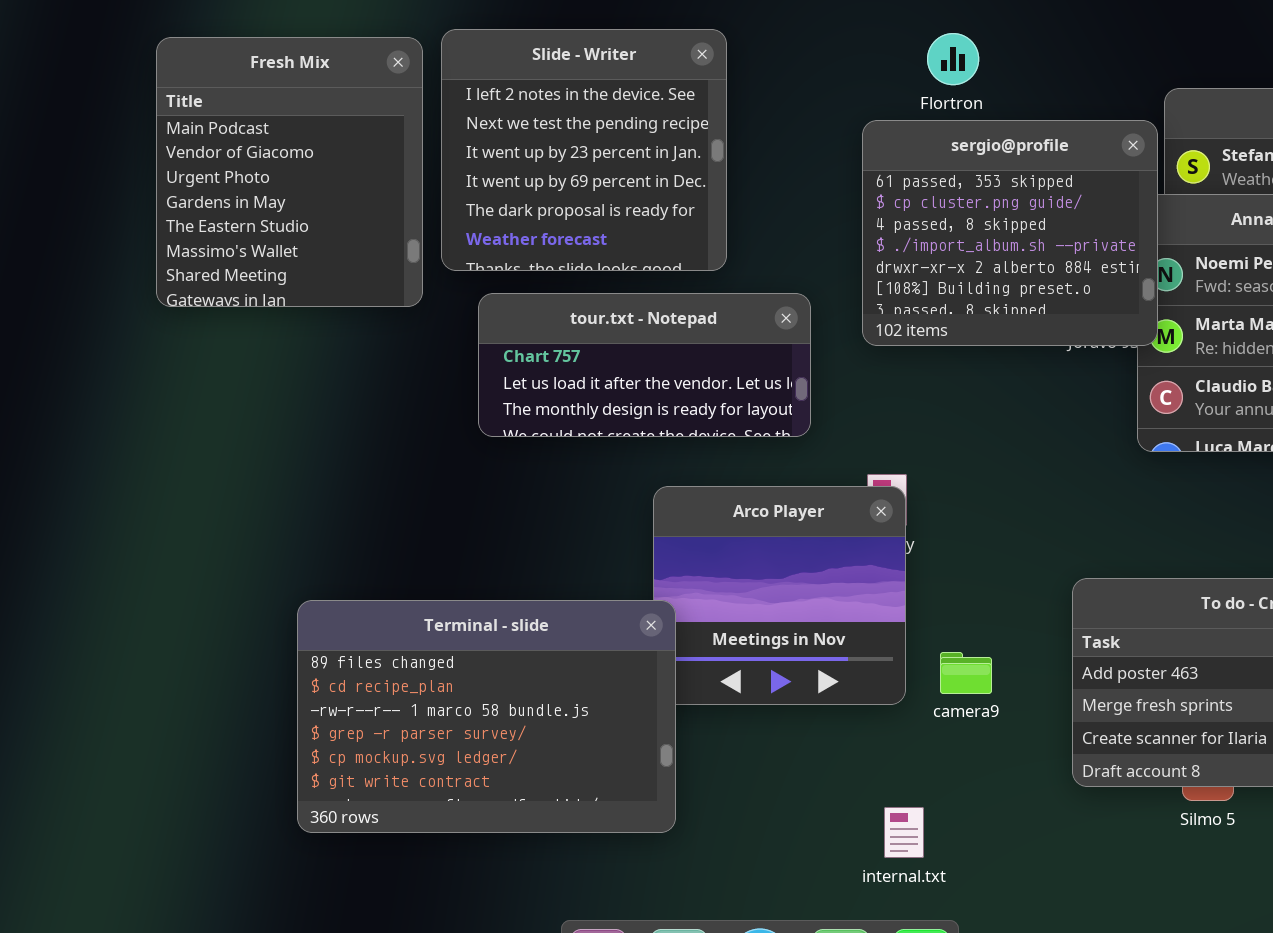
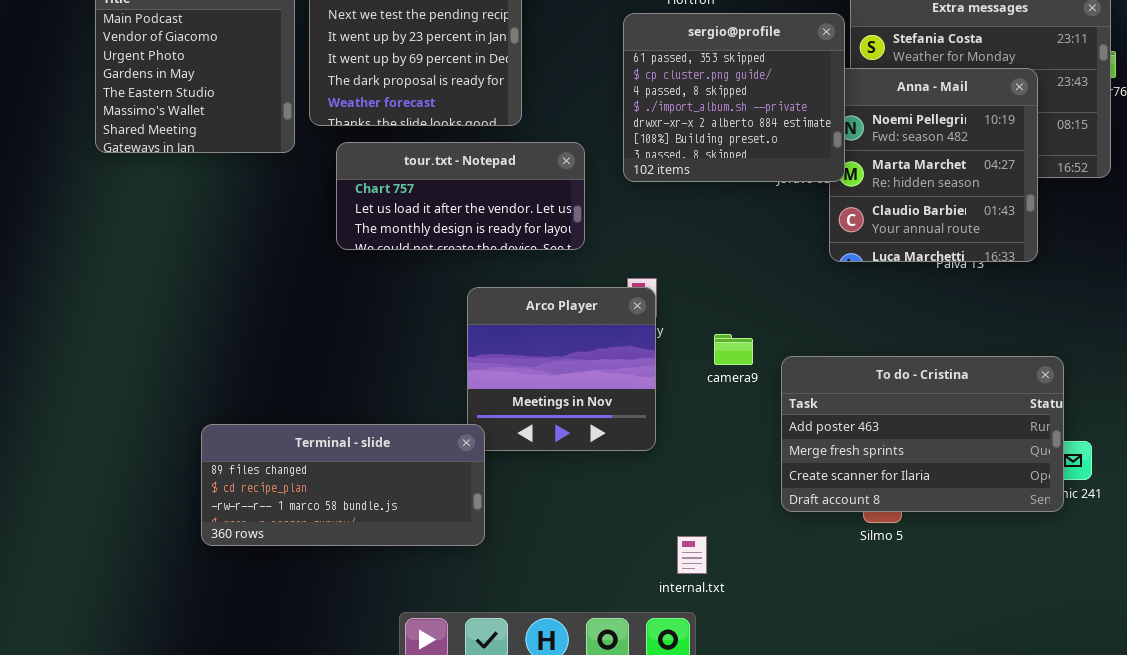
Terminal - slide: [297,600,676,833] -> [201,424,485,546], resized
camera9: [940,652,992,694] -> [714,334,753,365], moved
internal.txt: [884,807,924,858] -> [677,536,707,574], moved

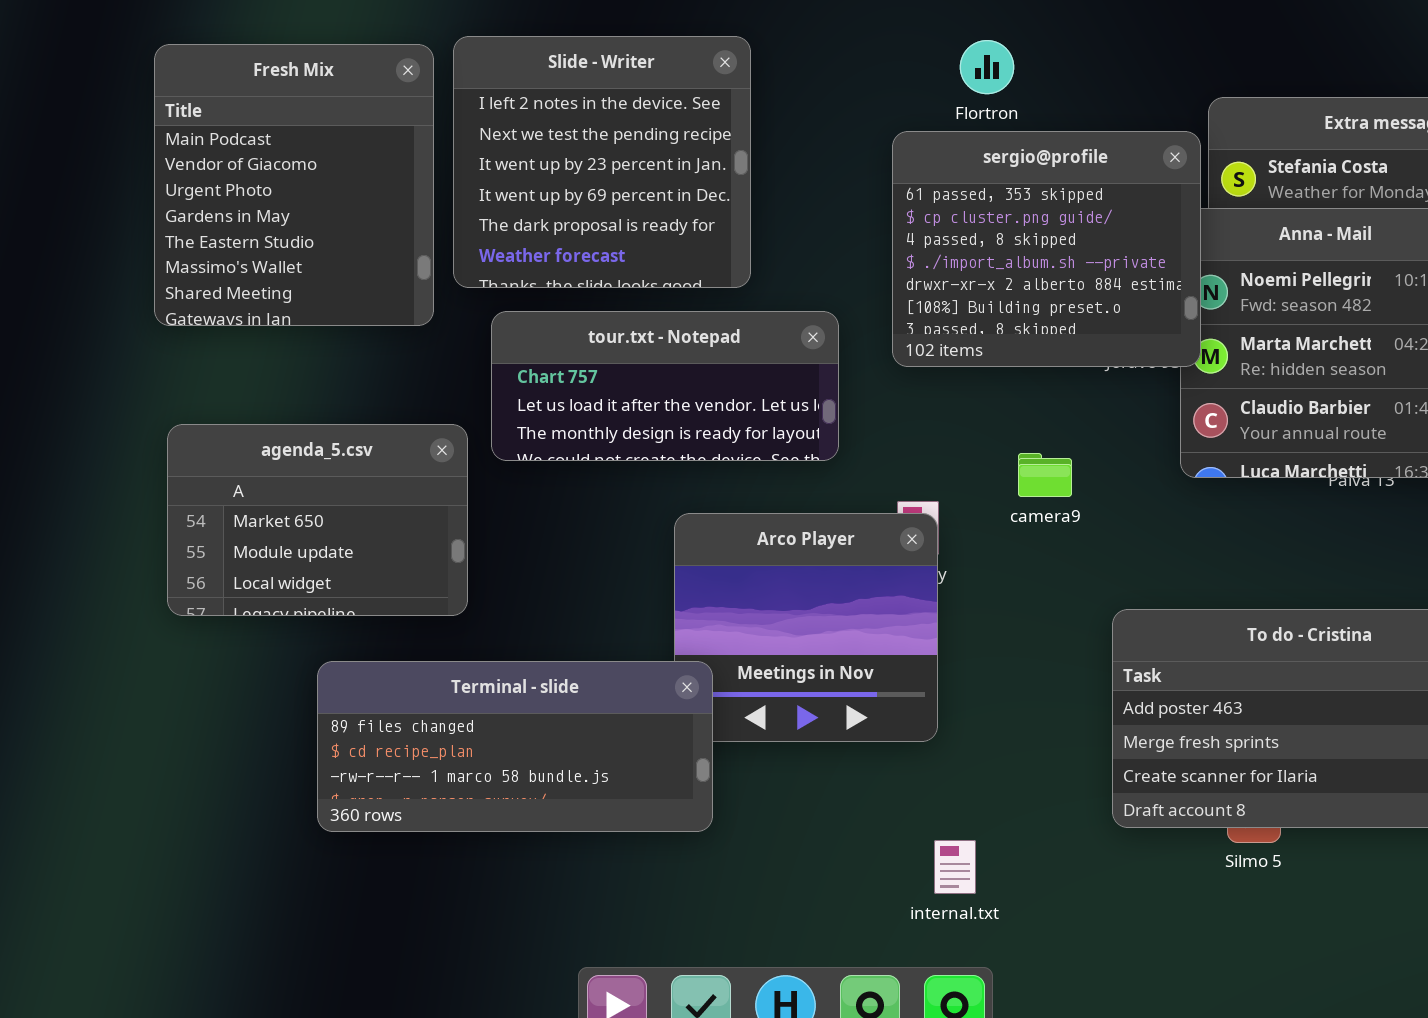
agenda_5.csv: none -> [167,424,468,616], opened
camera9: [714,334,753,365] -> [1018,453,1072,497], moved
Terminal - slide: [201,424,485,546] -> [317,661,713,832], moved
internal.txt: [677,536,707,574] -> [934,840,976,894], moved

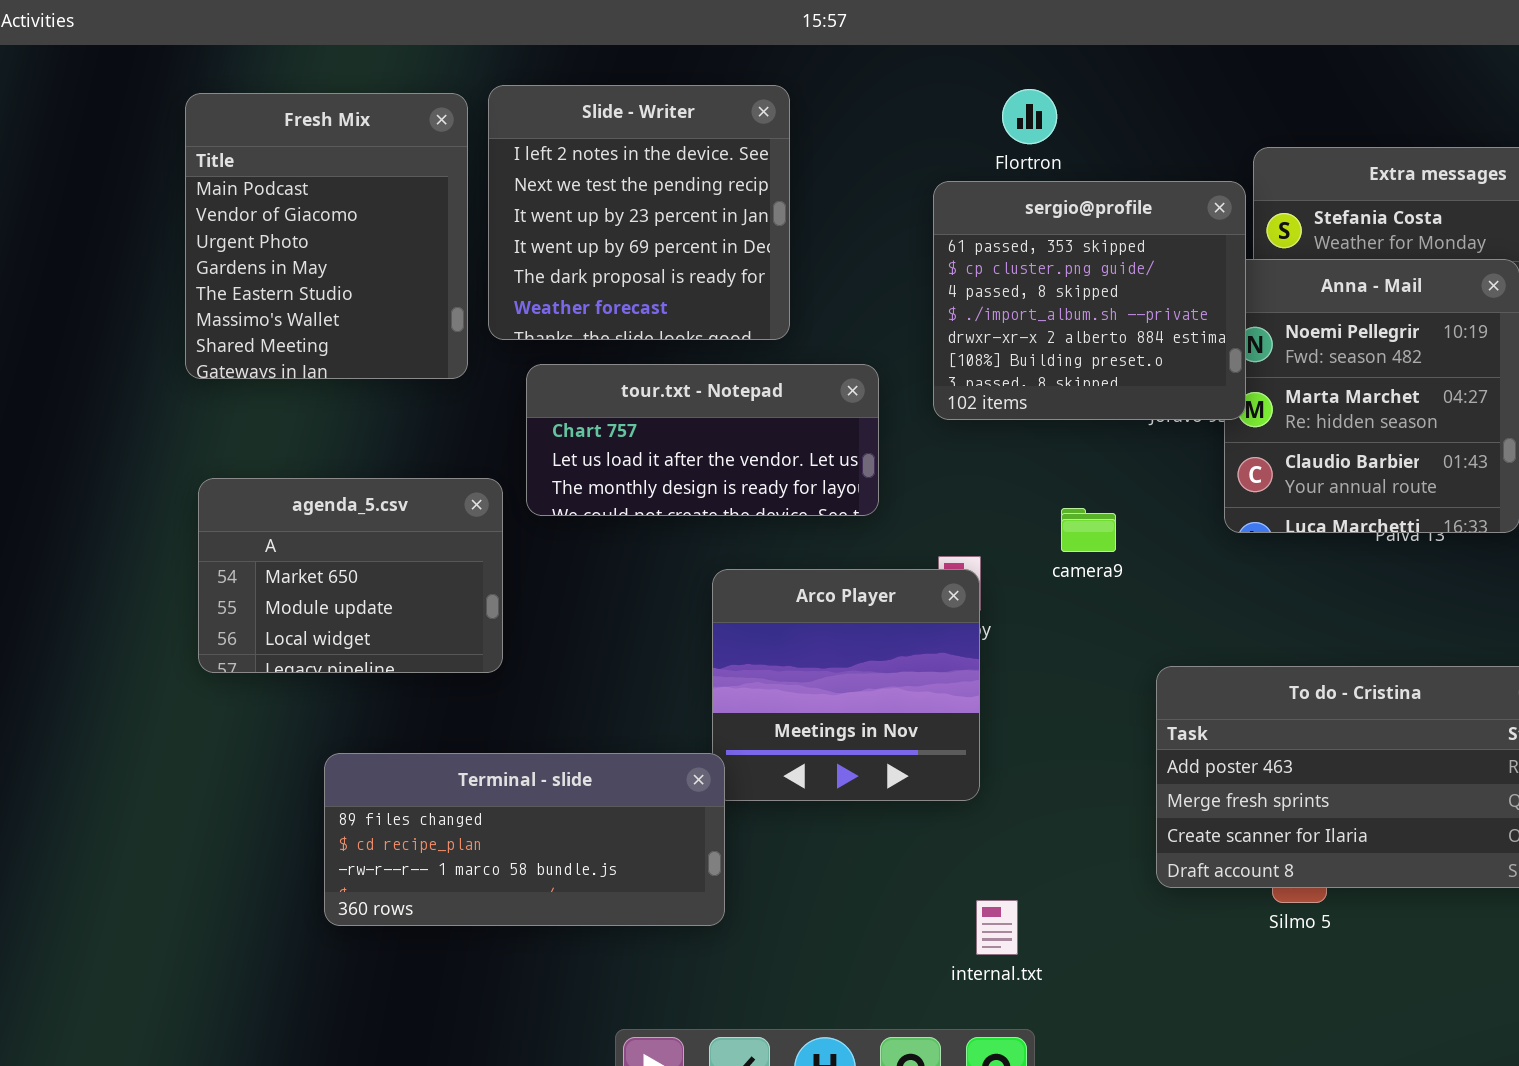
Terminal - slide: [317,661,713,832] -> [324,753,725,926], moved

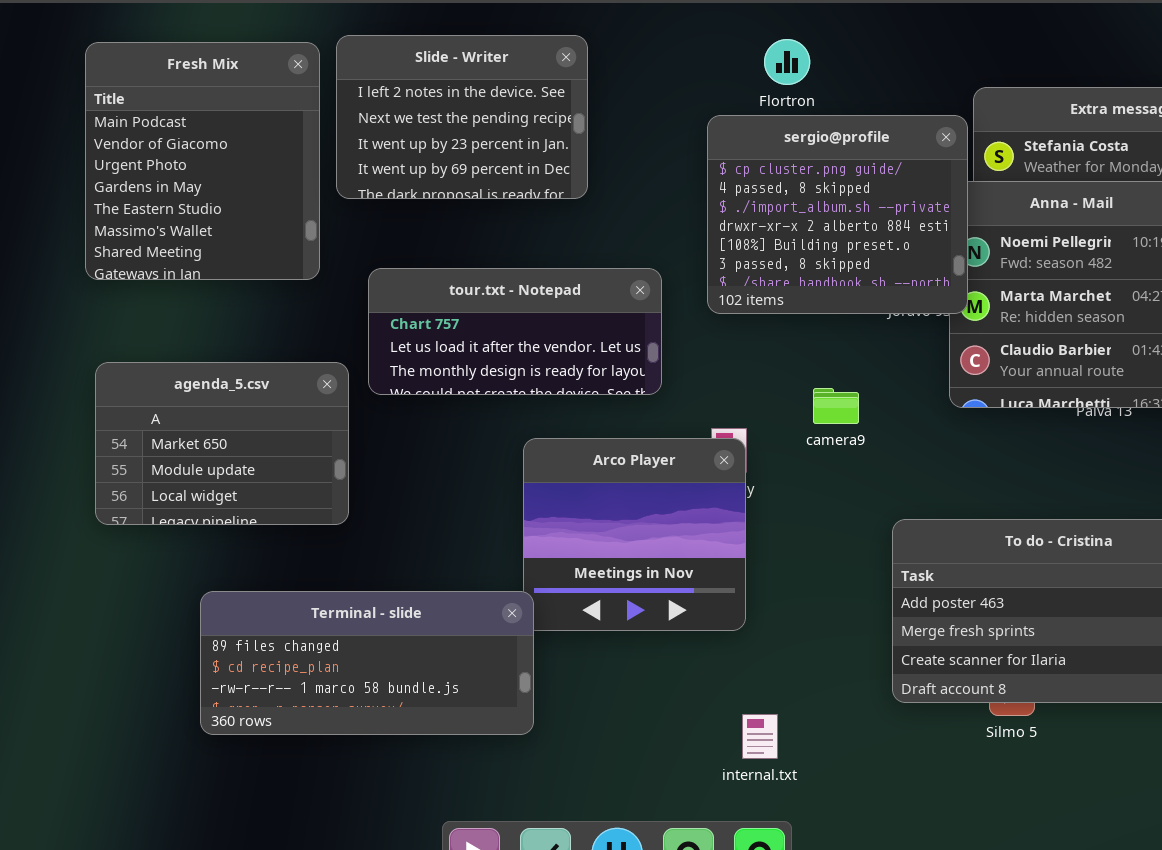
Slide - Writer: [488,85,790,340] -> [336,35,588,199], resized
sergio@profile: [933,181,1246,420] -> [707,115,968,314], scrolled down 1 row

